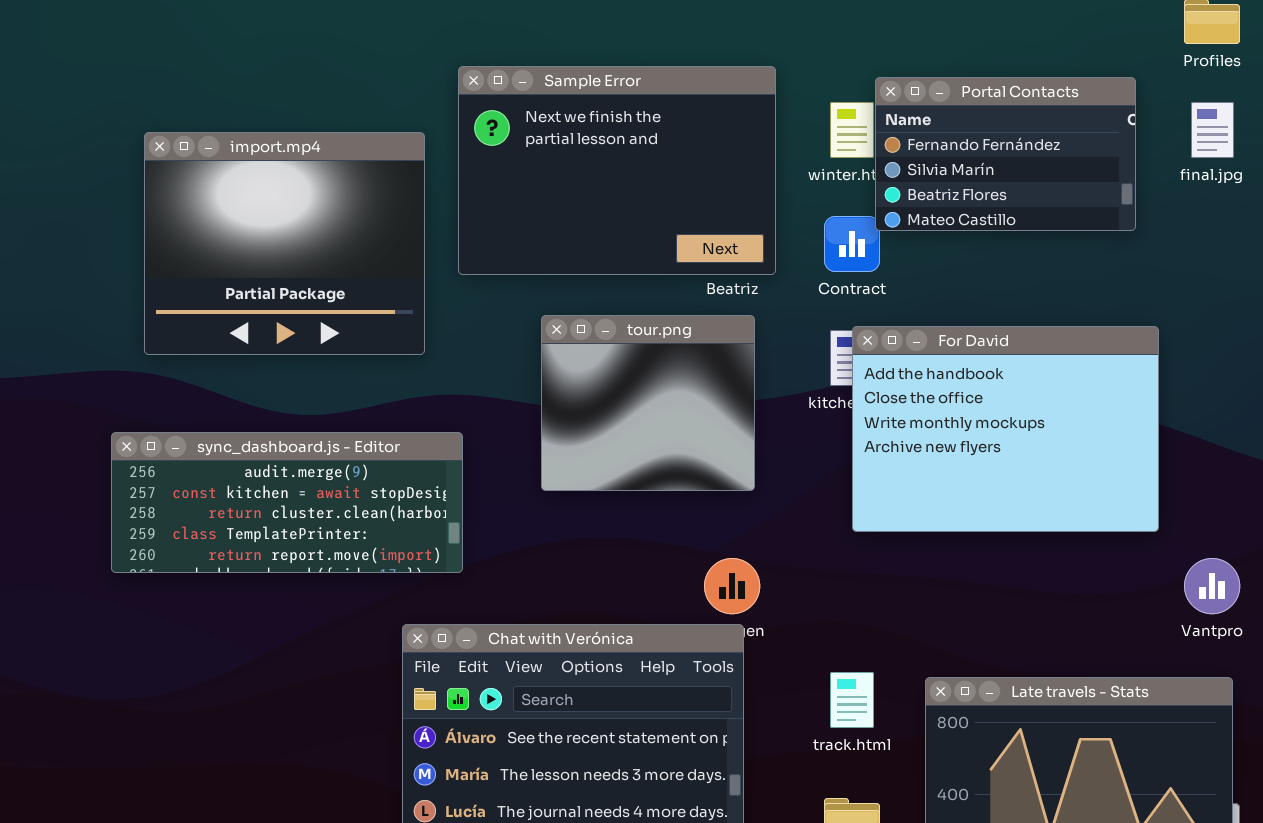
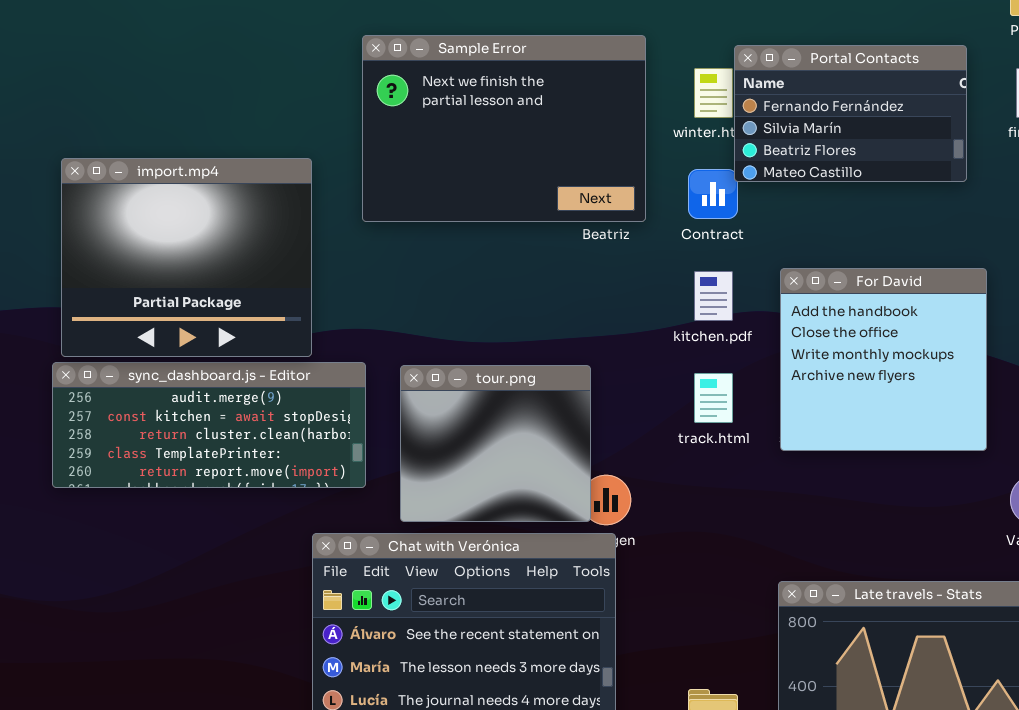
import.mp4: [144,132,425,355] -> [61,158,312,357], moved
tour.png: [541,315,755,491] -> [400,365,591,522], moved
For David: [852,326,1159,532] -> [780,268,987,451], resized
track.html: [830,672,874,728] -> [694,373,733,423], moved

